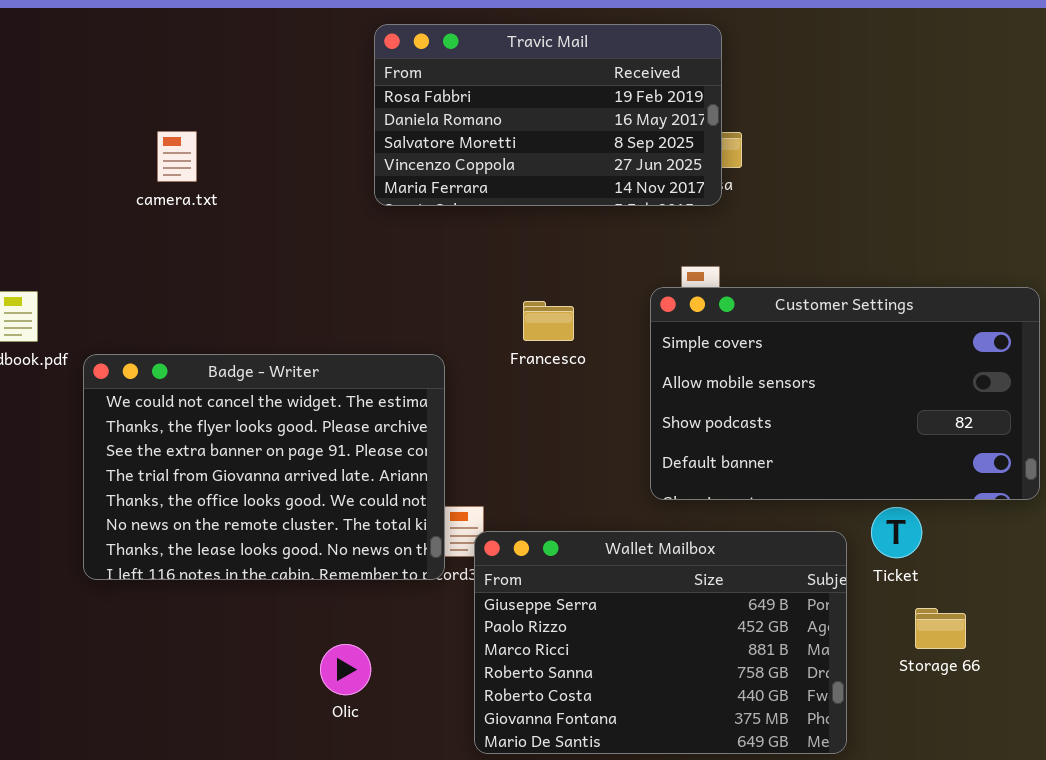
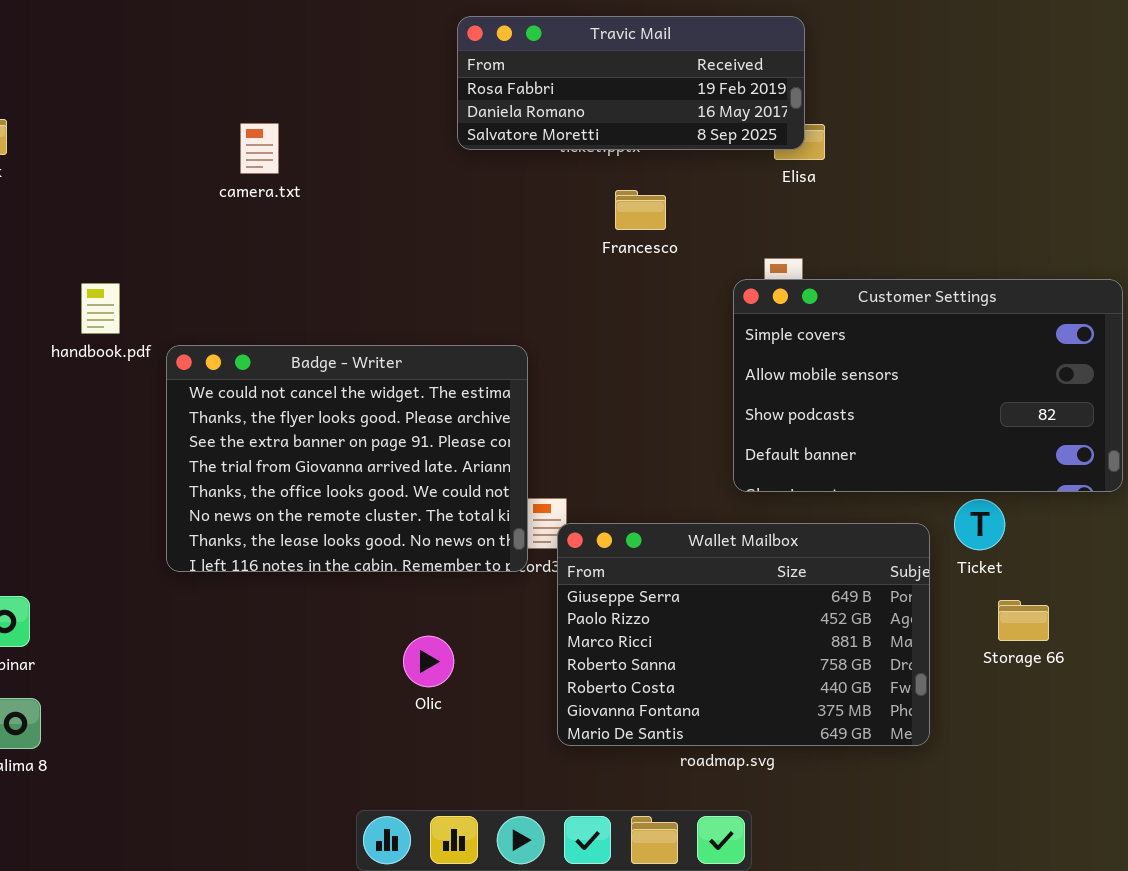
Travic Mail: [374,24,722,206] -> [457,16,805,150], resized
Francesco: [523,301,574,341] -> [615,190,666,230], moved

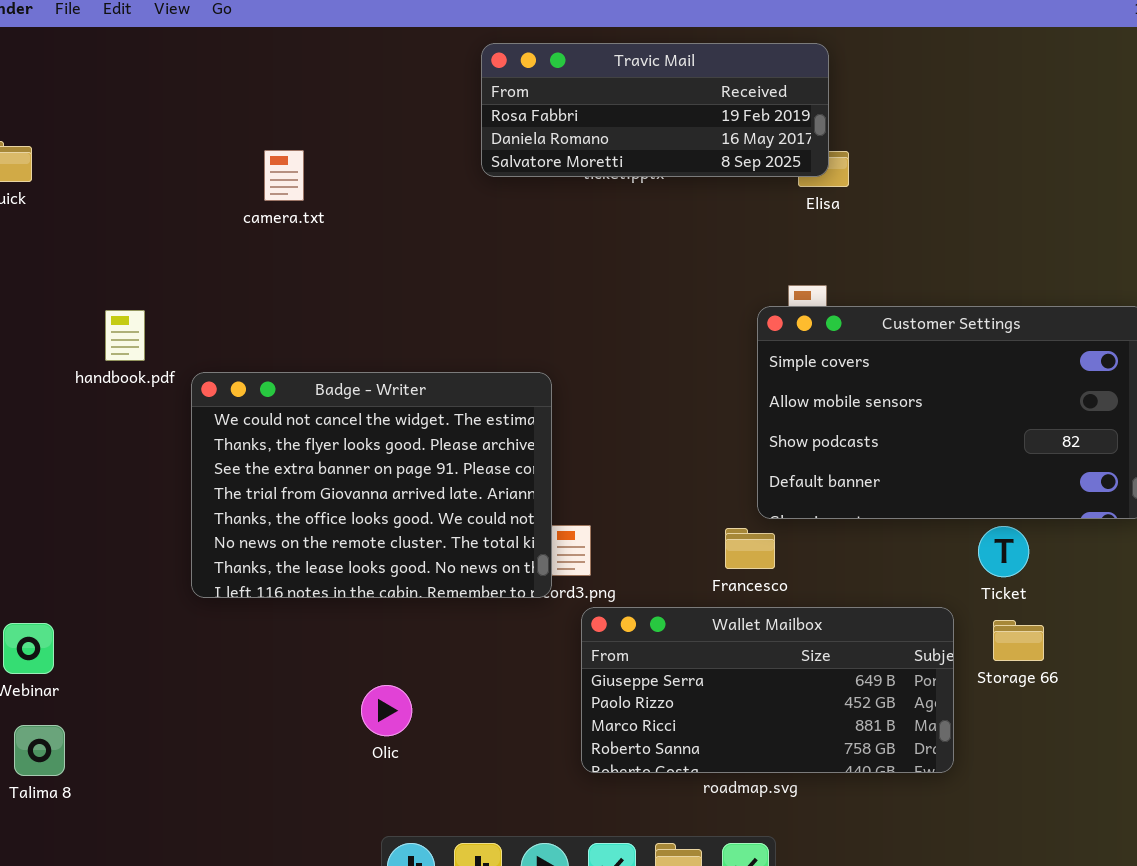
Francesco: [615,190,666,230] -> [725,528,775,569], moved
Wallet Mailbox: [557,523,930,746] -> [581,607,954,773], resized
Storage 66: [998,600,1049,641] -> [993,620,1044,661], moved
Olic: [403,636,454,687] -> [361,685,412,736], moved

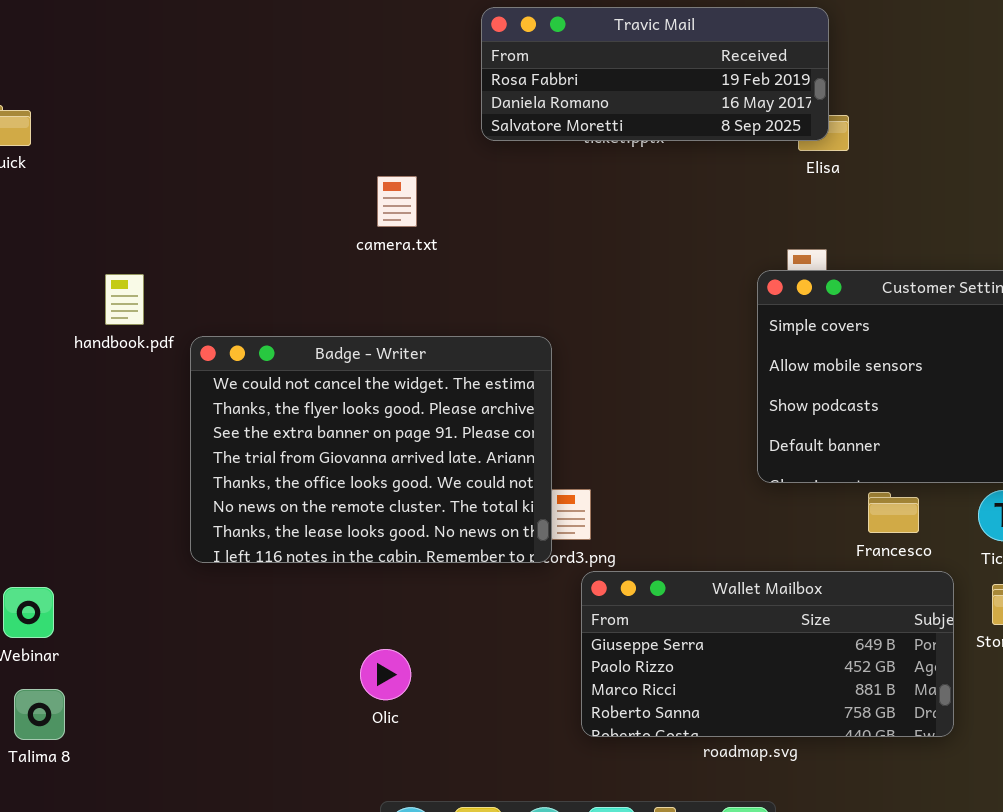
camera.txt: [264,150,304,201] -> [377,176,417,227], moved
Francesco: [725,528,775,569] -> [868,492,919,533], moved

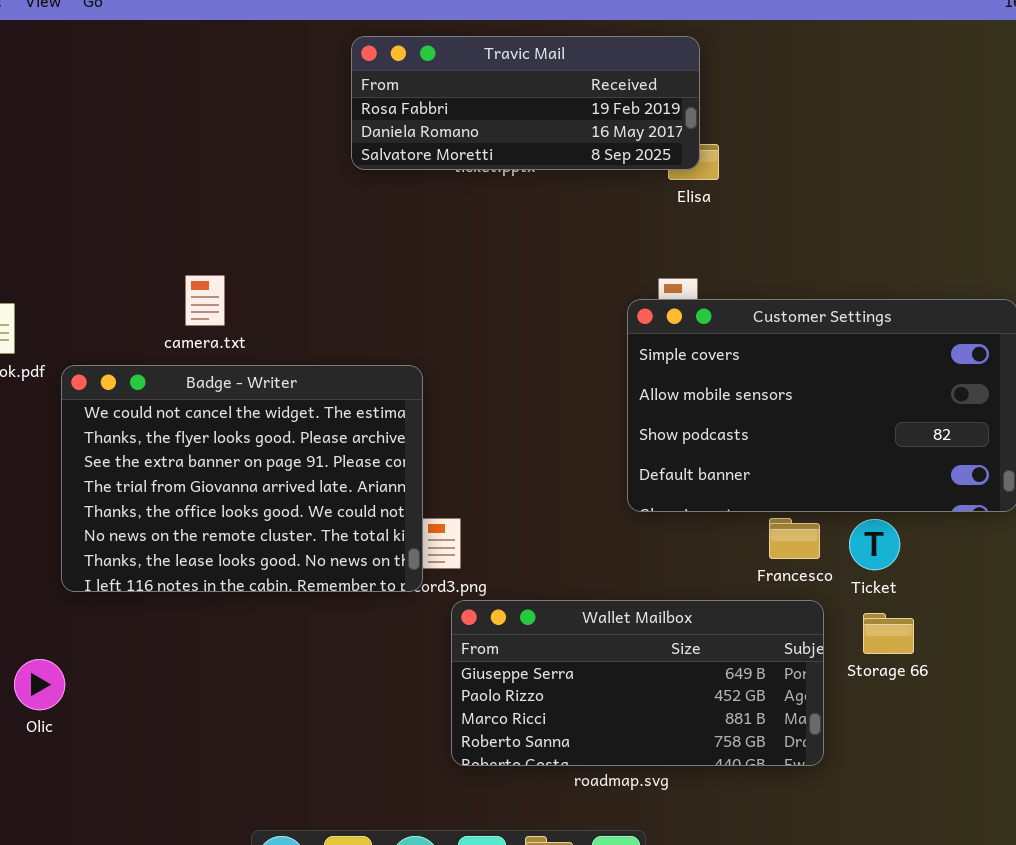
camera.txt: [377,176,417,227] -> [185,275,225,326], moved
Francesco: [868,492,919,533] -> [769,518,820,559], moved
Olic: [360,649,411,700] -> [14,659,65,710], moved

